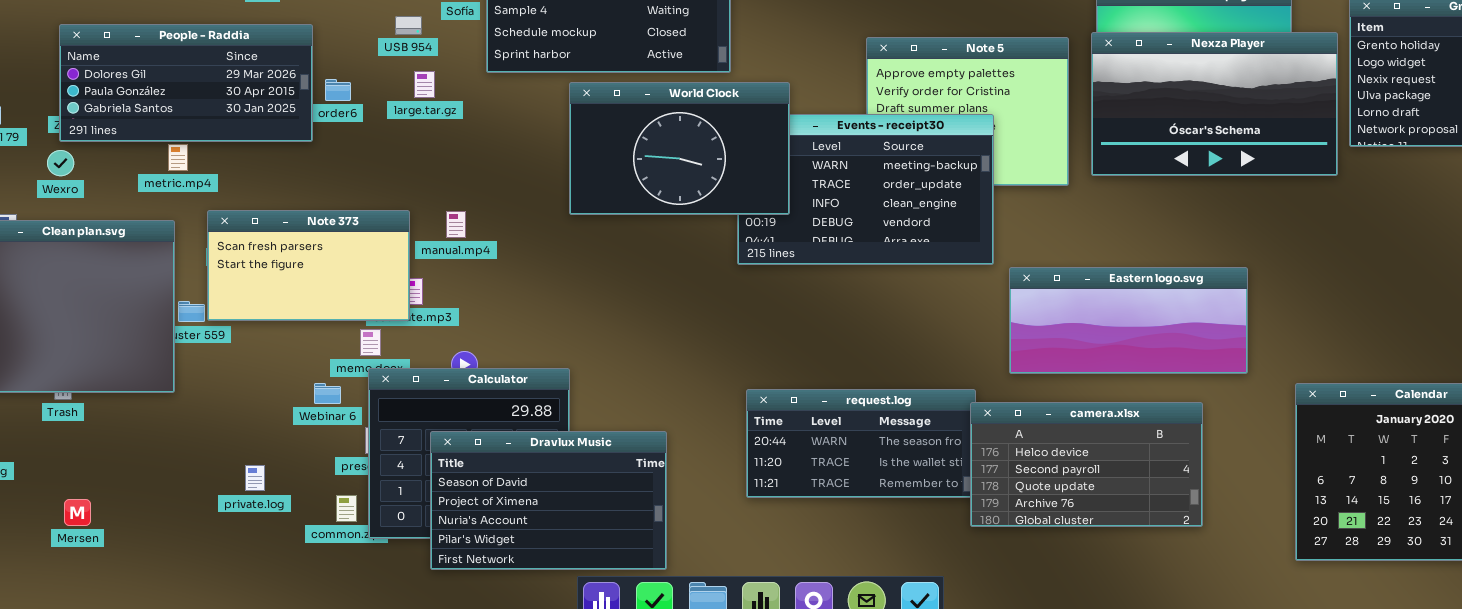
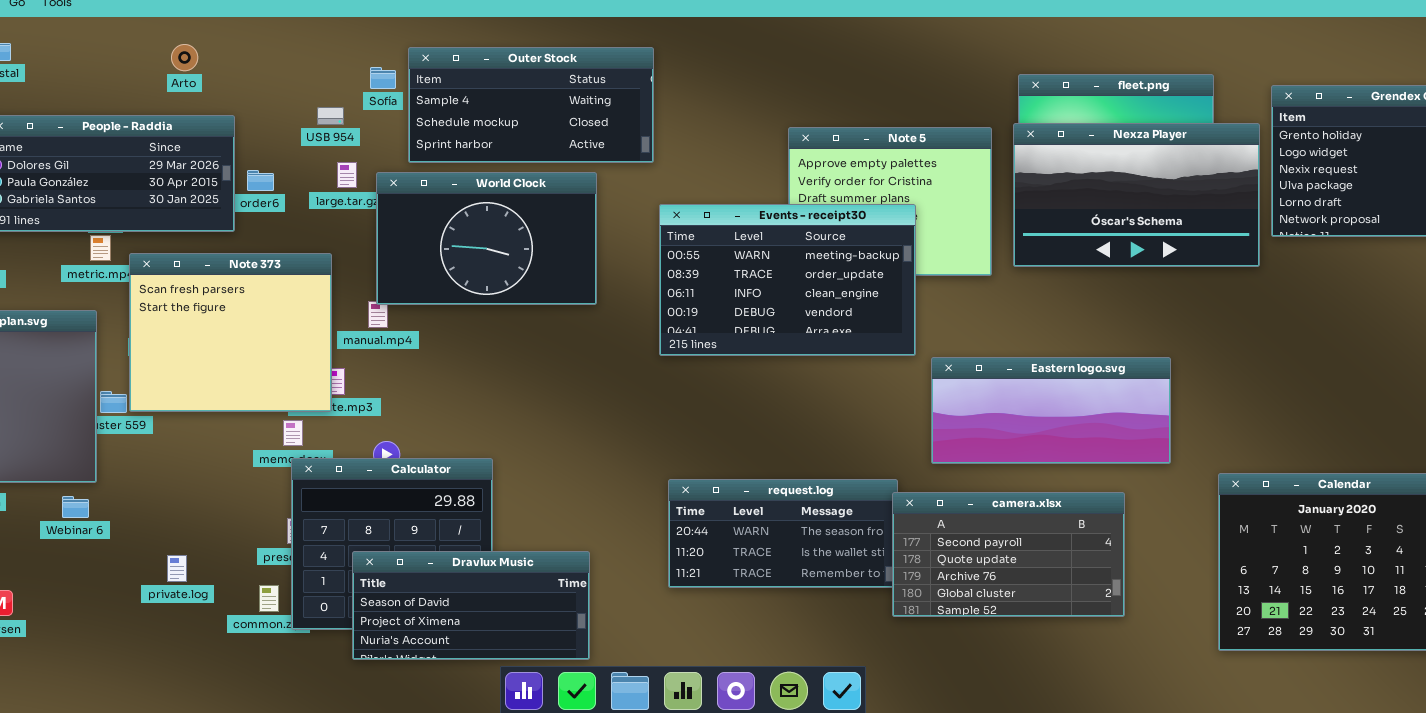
World Clock: [569,82,790,215] -> [376,172,597,305], moved
Note 373: [207,210,410,321] -> [129,253,332,412], resized
Webinar 6: [314,383,341,404] -> [62,496,89,518], moved
camera.xlsx: [970,402,1203,527] -> [892,492,1125,617], scrolled down 1 row
Dravlux Music: [430,431,667,570] -> [352,551,590,660], resized

